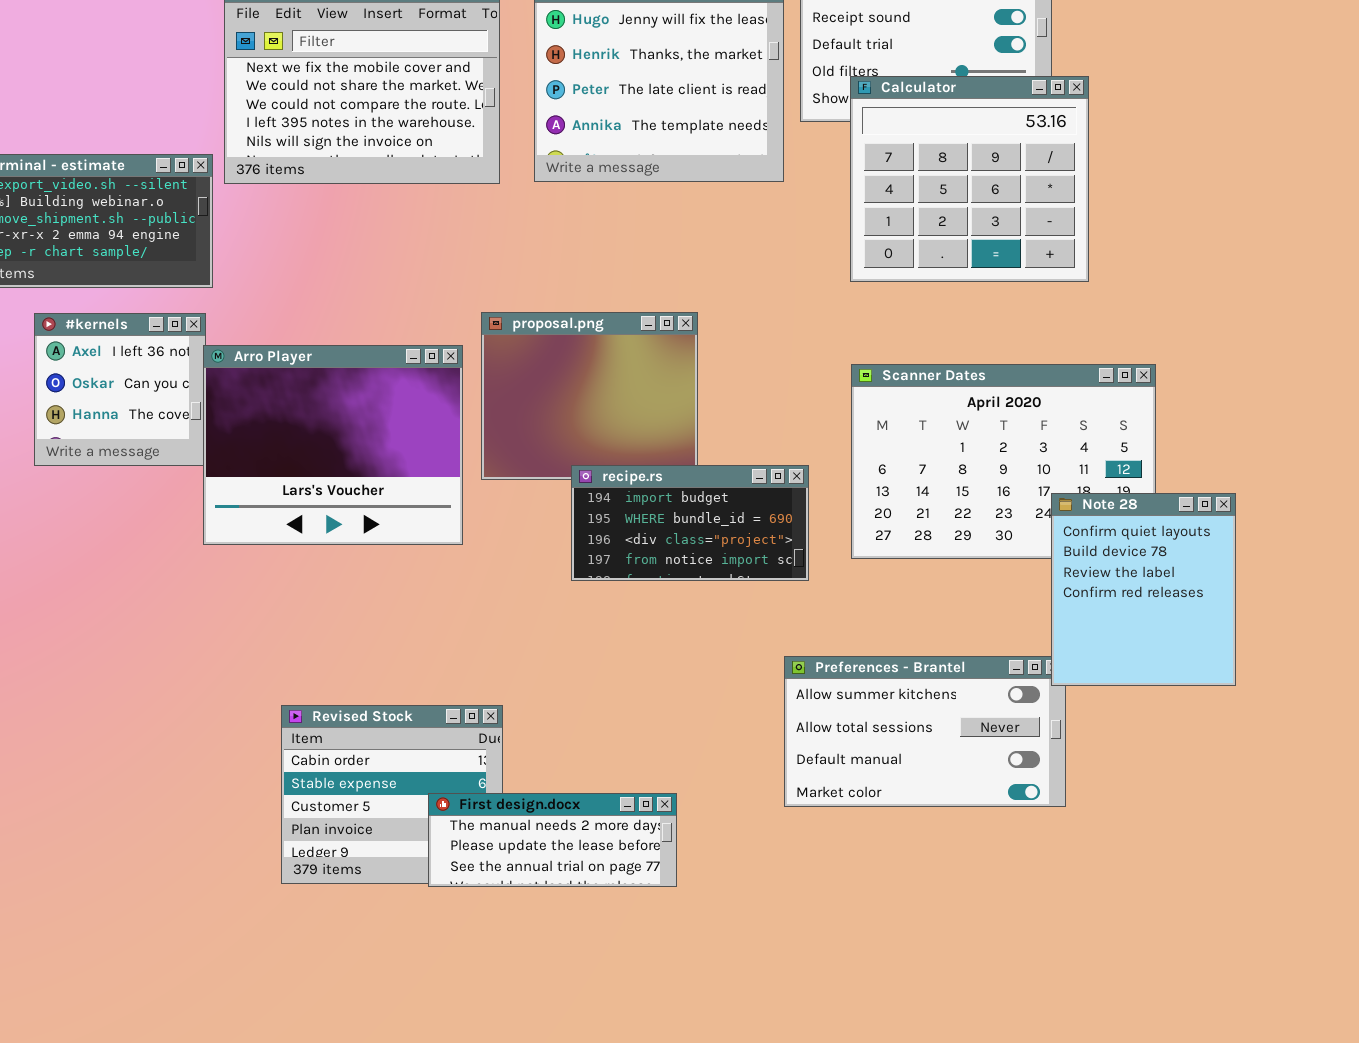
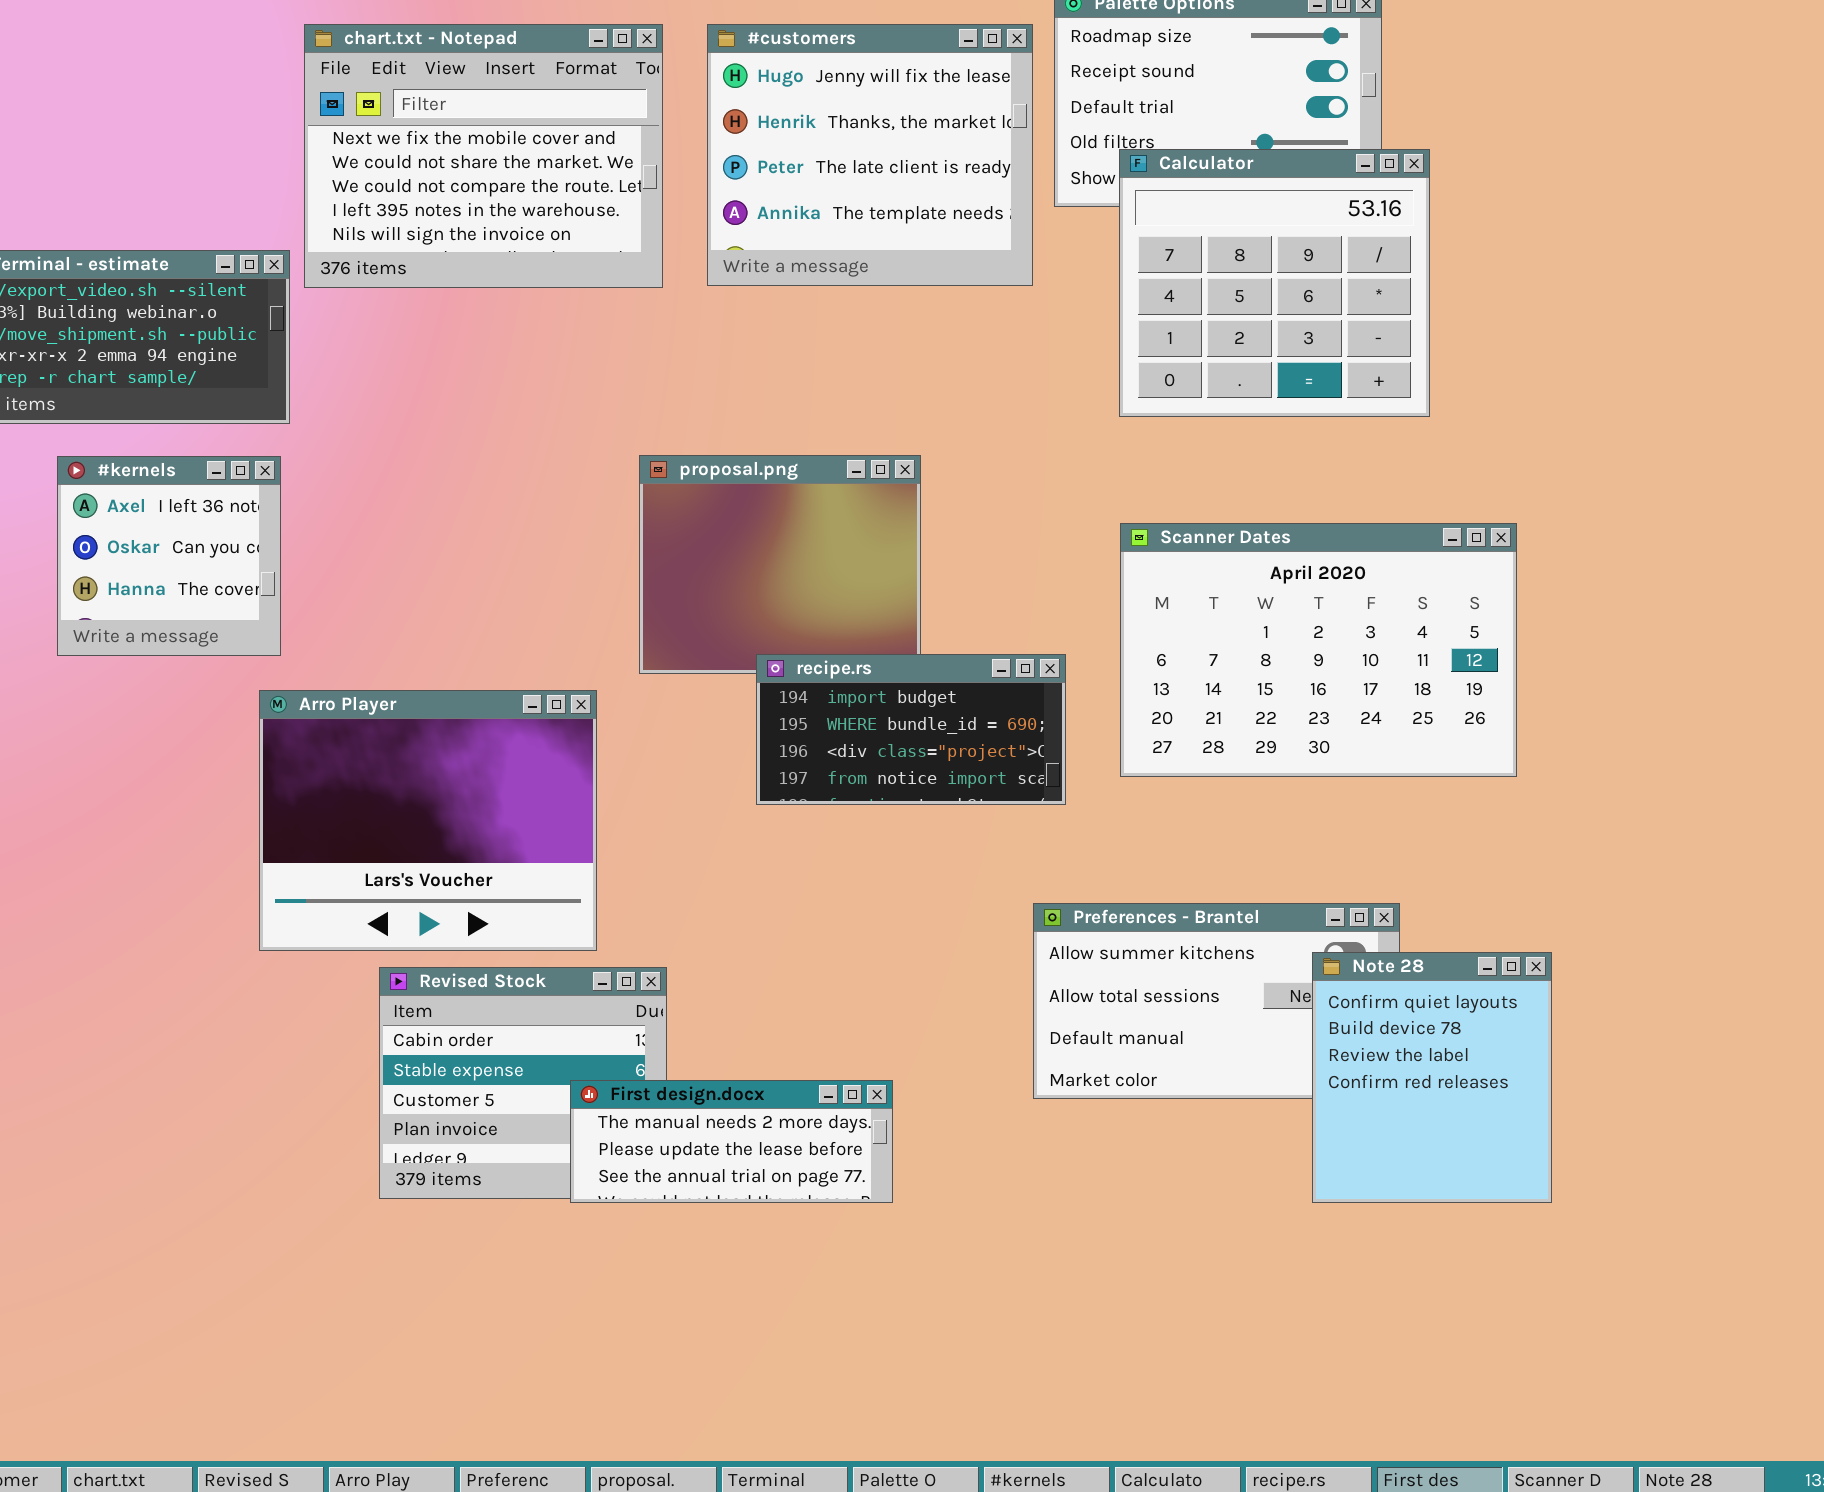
Arro Player: [203,345,463,545] -> [259,690,597,951], moved
Note 28: [1051,493,1236,686] -> [1312,952,1552,1203], moved

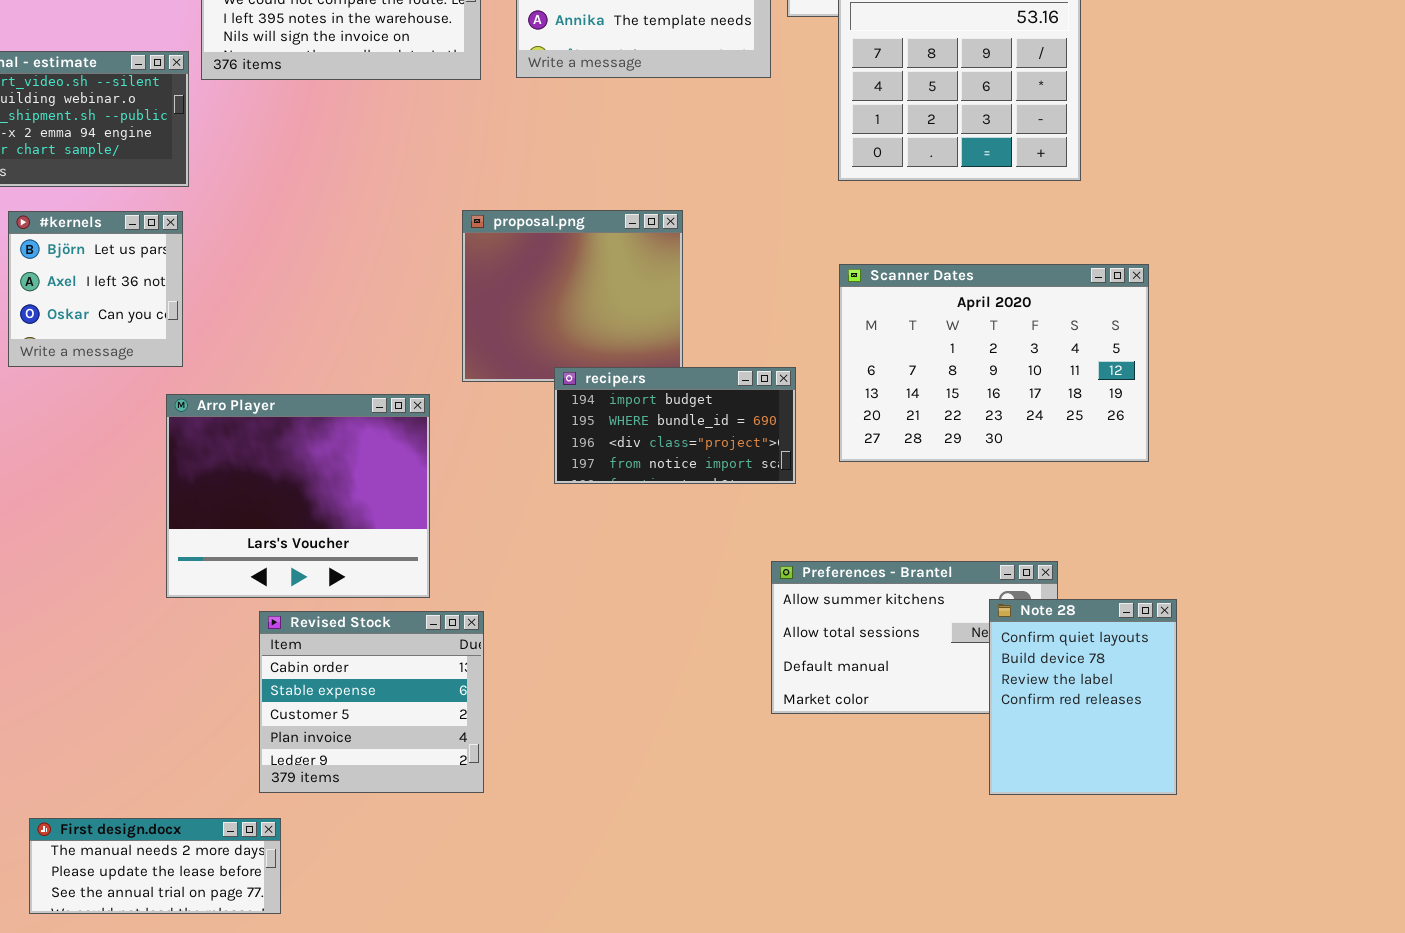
#kernels: [57,456,281,656] -> [8,211,183,367], scrolled up 1 row
First design.docx: [570,1080,893,1203] -> [29,818,281,914], moved

